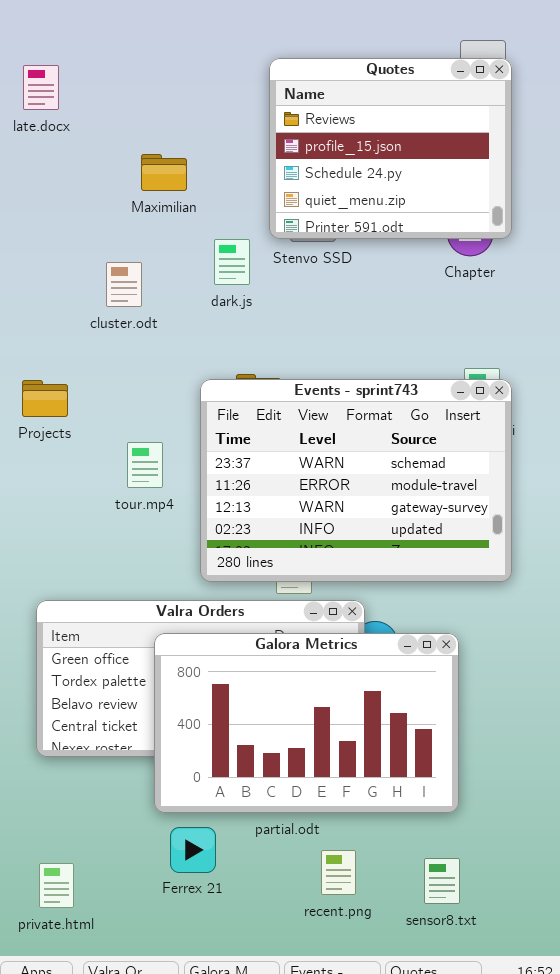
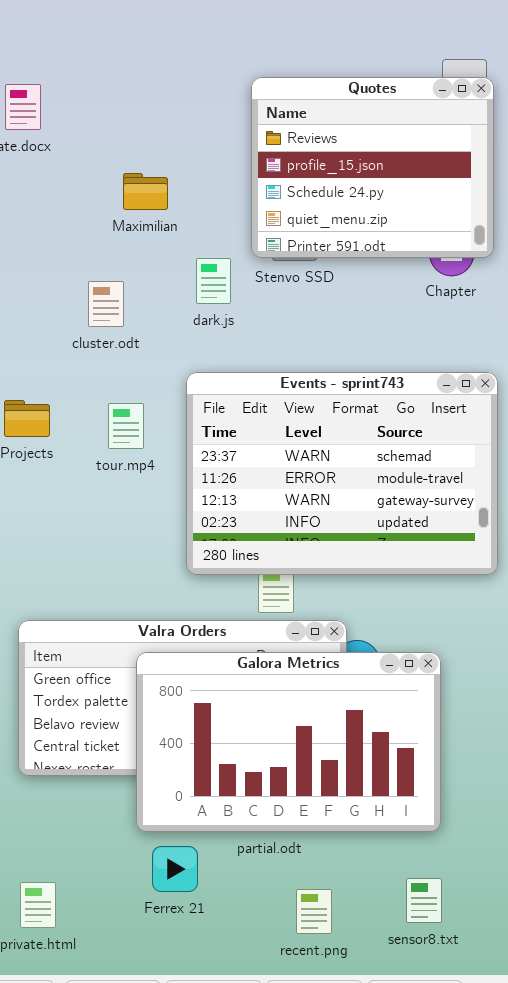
Events - sprint743: [200,379,512,582] -> [186,372,498,575], moved
tour.mp4: [127,442,163,488] -> [108,403,144,449], moved
recent.png: [321,850,356,895] -> [296,889,332,934], moved

